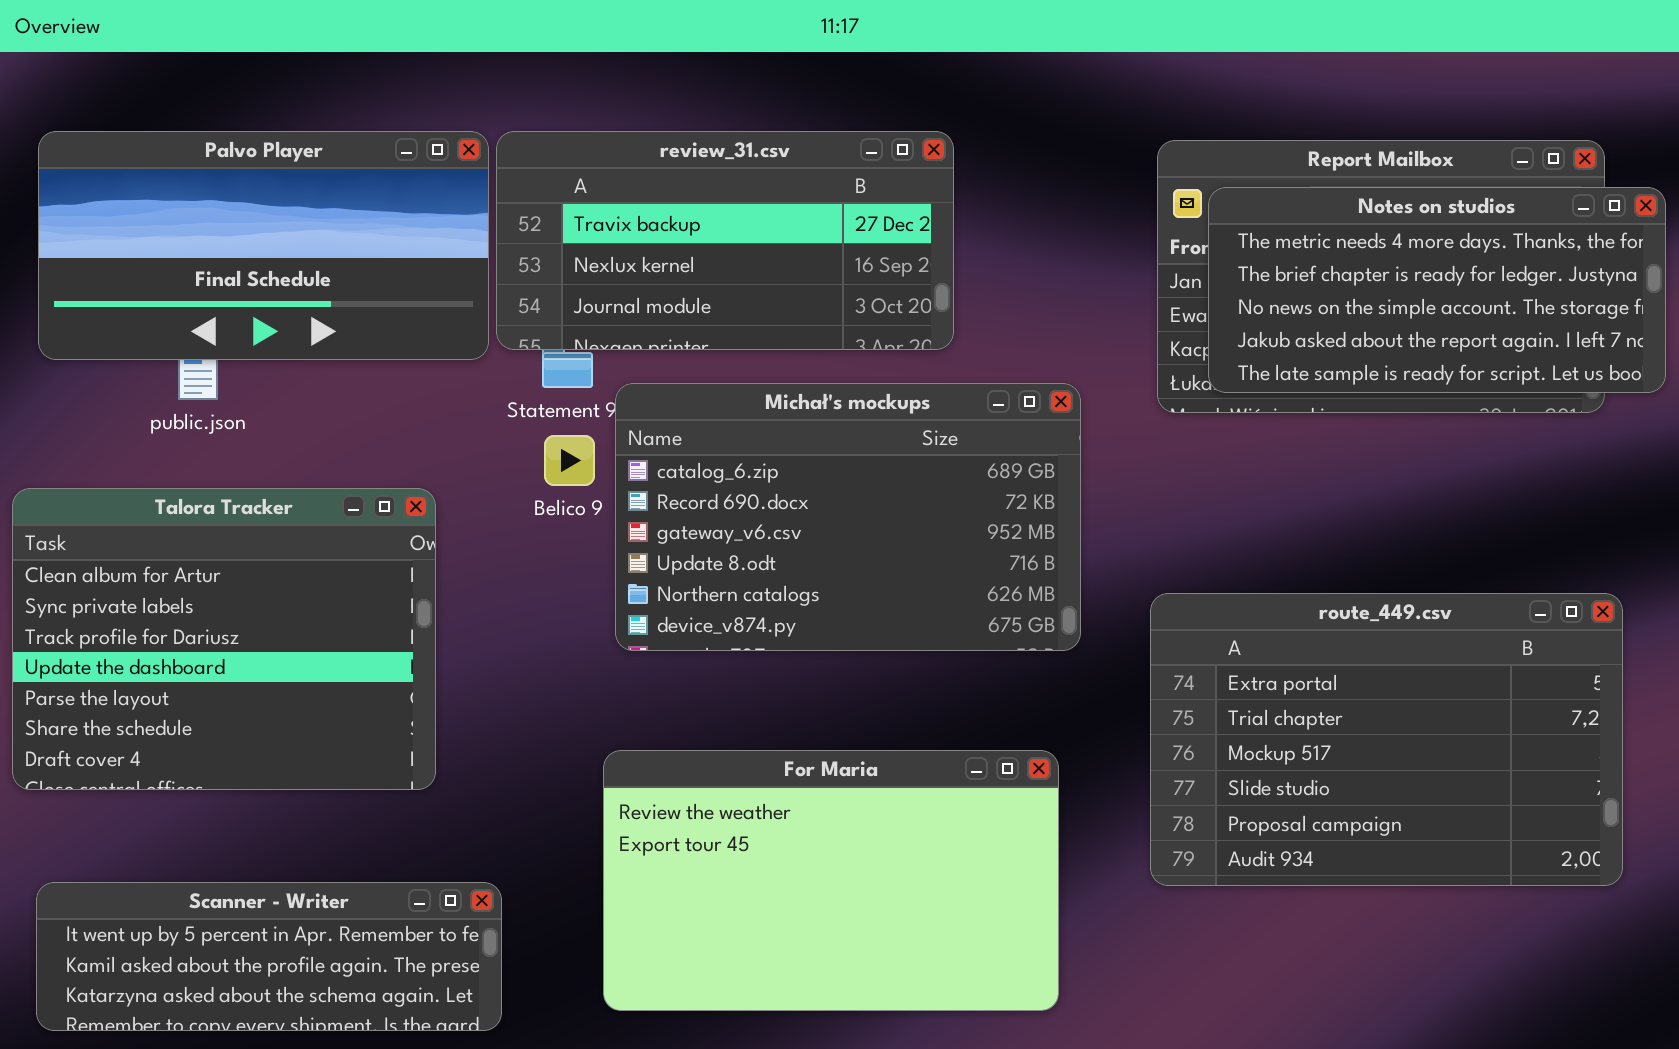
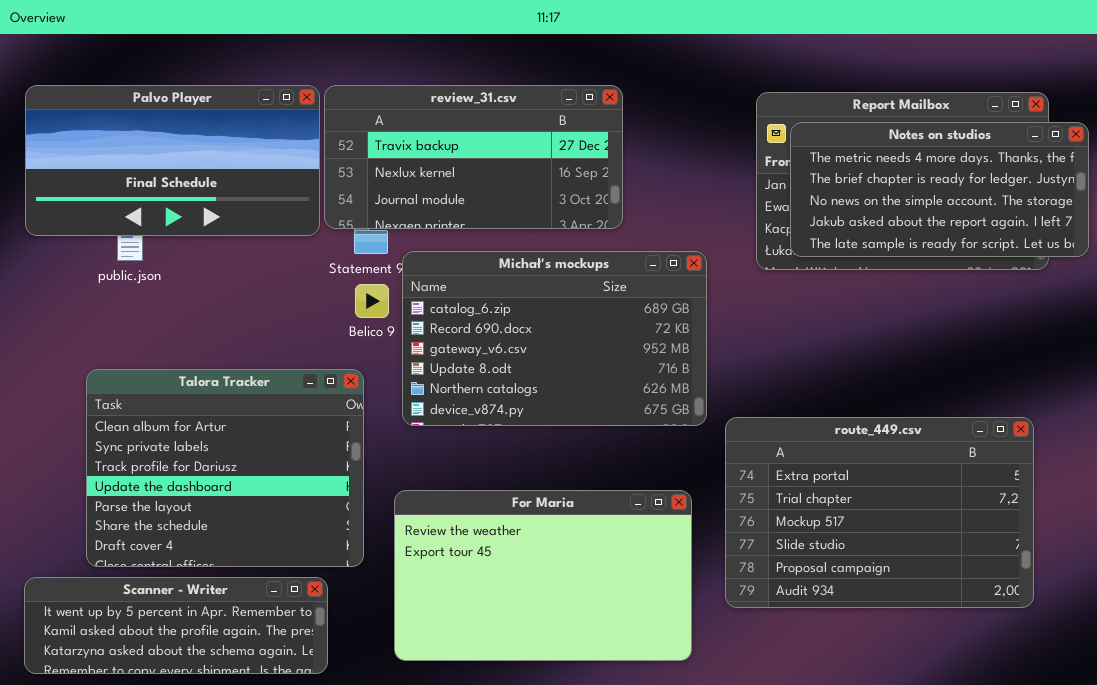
Talora Tracker: [12,488,436,790] -> [86,369,364,567], moved
route_449.csv: [1150,593,1623,886] -> [725,417,1034,608], moved

